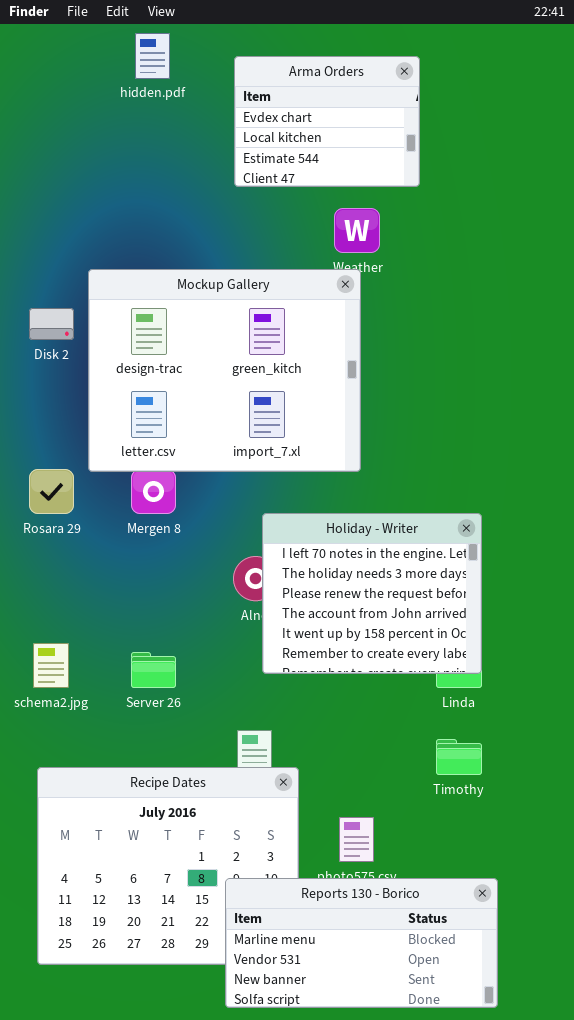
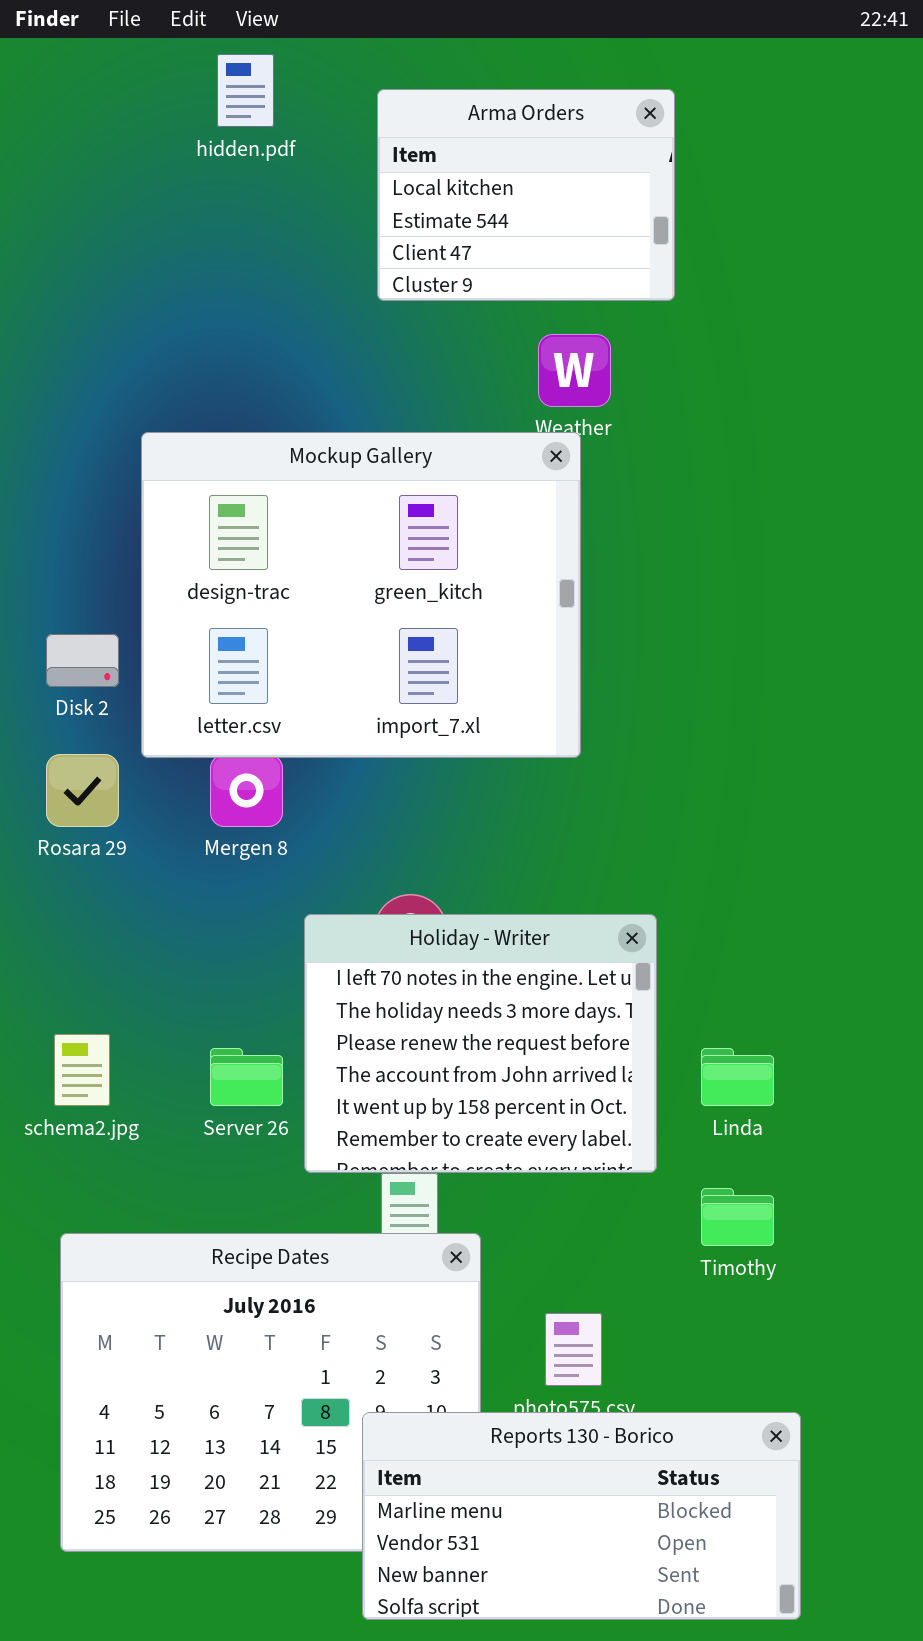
Arma Orders: [234,56,420,187] -> [377,89,675,301], scrolled down 1 row
Disk 2: [29,308,74,340] -> [46,634,119,687], moved
Holiday - Writer: [262,513,482,674] -> [304,914,657,1173], moved

